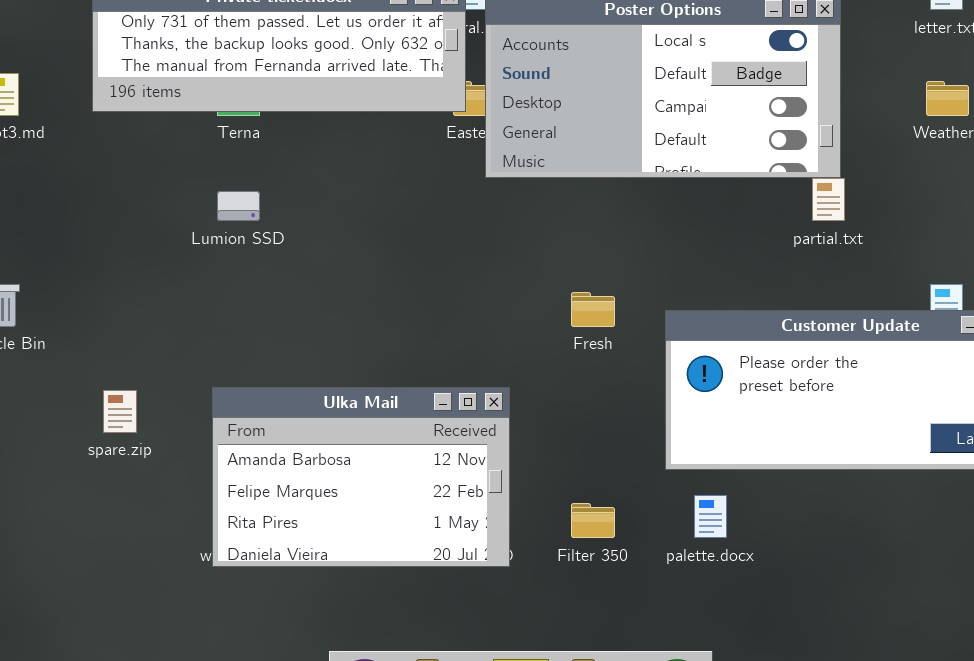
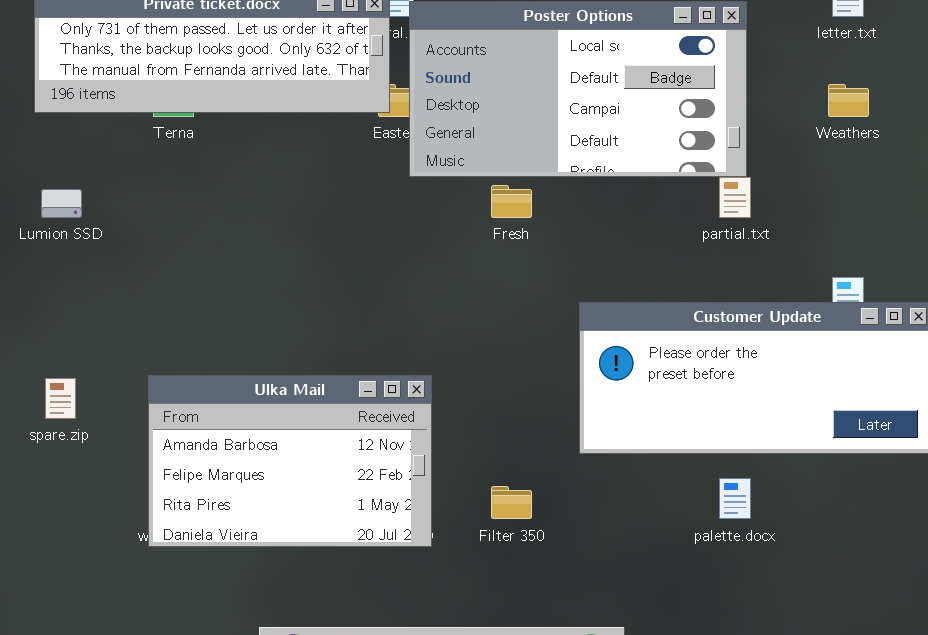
Lumion SSD: [217,191,260,221] -> [41,189,82,218], moved
Fresh: [571,292,615,327] -> [491,185,532,218], moved
palette.docx: [694,495,727,538] -> [719,478,751,519], moved

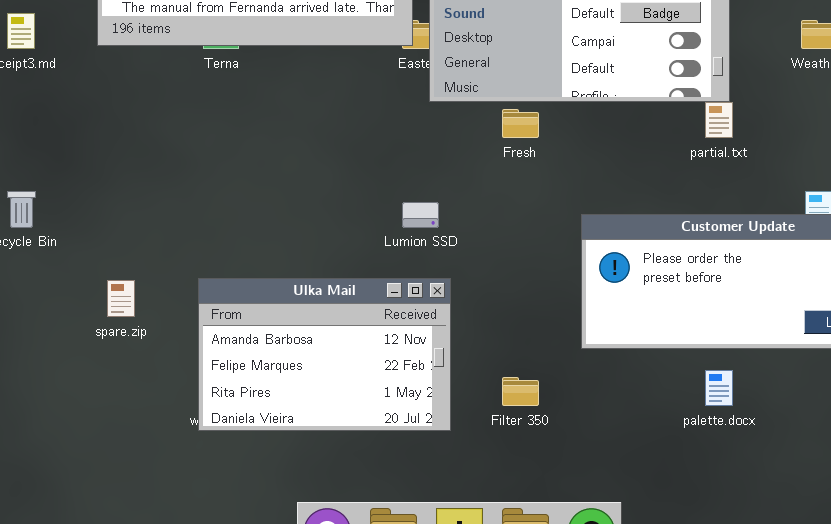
Lumion SSD: [41,189,82,218] -> [402,202,439,228], moved

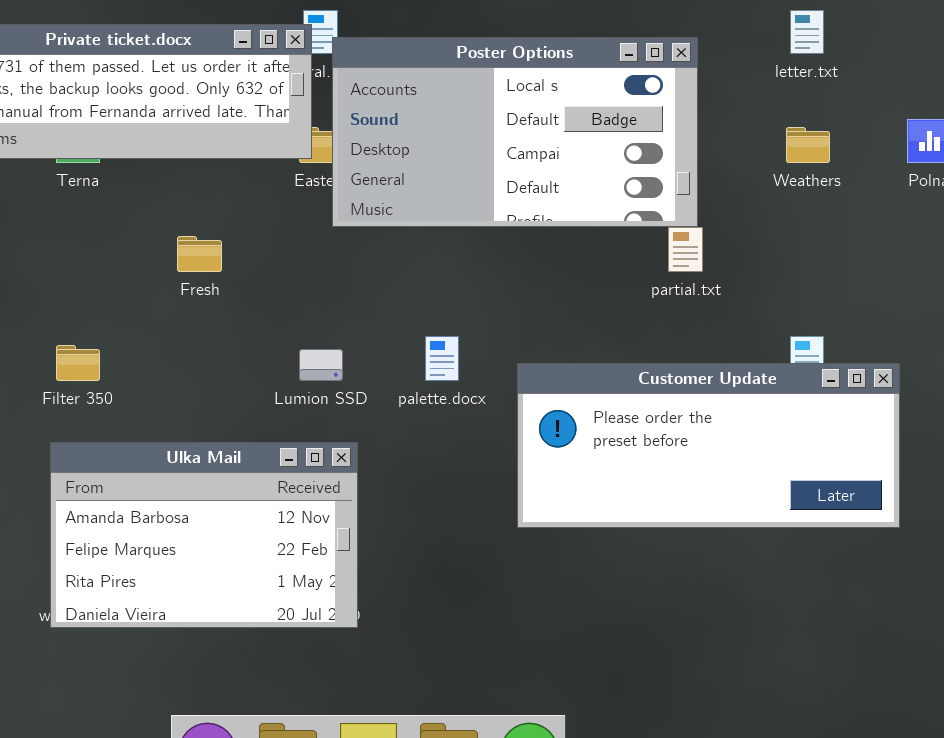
Fresh: [502,109,539,138] -> [177,236,222,272], moved
palette.docx: [705,370,733,406] -> [425,336,459,381], moved
Filter 350: [502,377,539,406] -> [56,345,100,381], moved

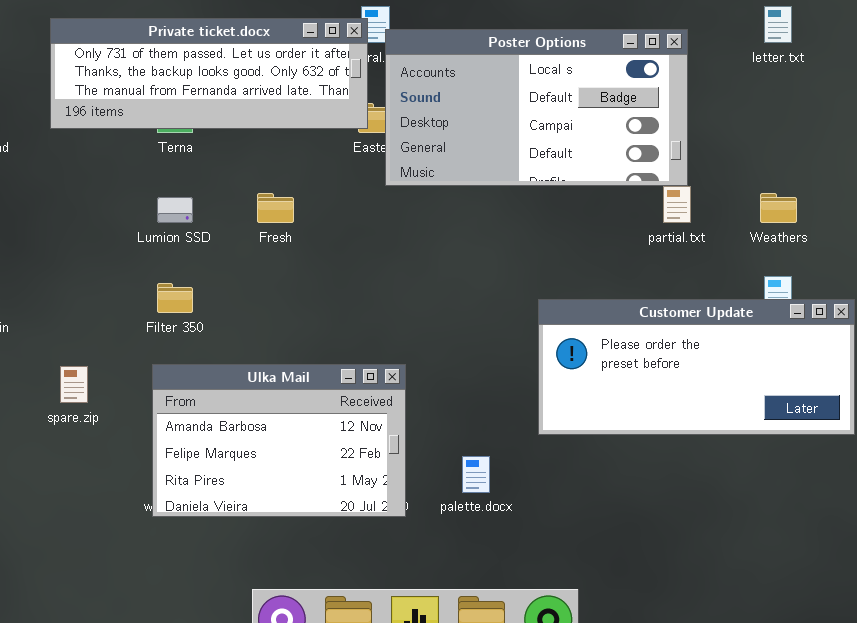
Weathers: [786,127,830,163] -> [760,193,797,223], moved
palette.docx: [425,336,459,381] -> [462,456,490,493], moved
Lumion SSD: [299,349,343,381] -> [157,197,193,223], moved

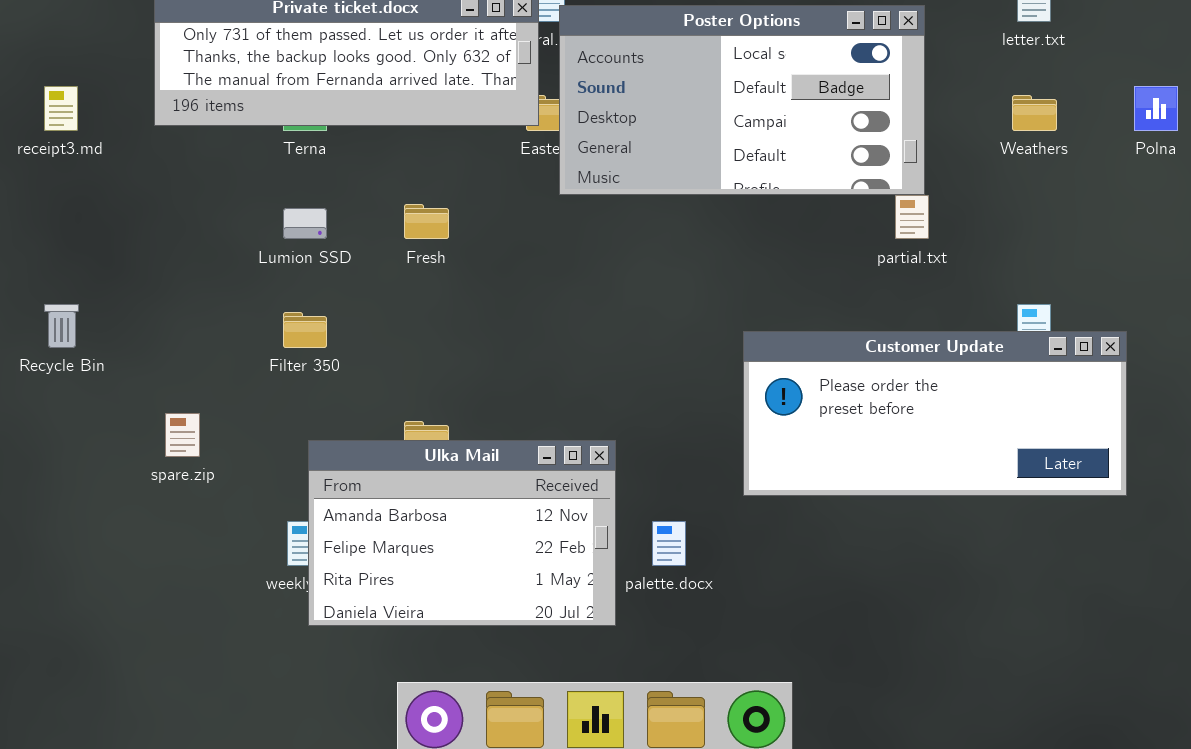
Weathers: [760,193,797,223] -> [1012,95,1057,131], moved
Ulka Mail: [152,364,406,517] -> [308,440,616,626], moved

